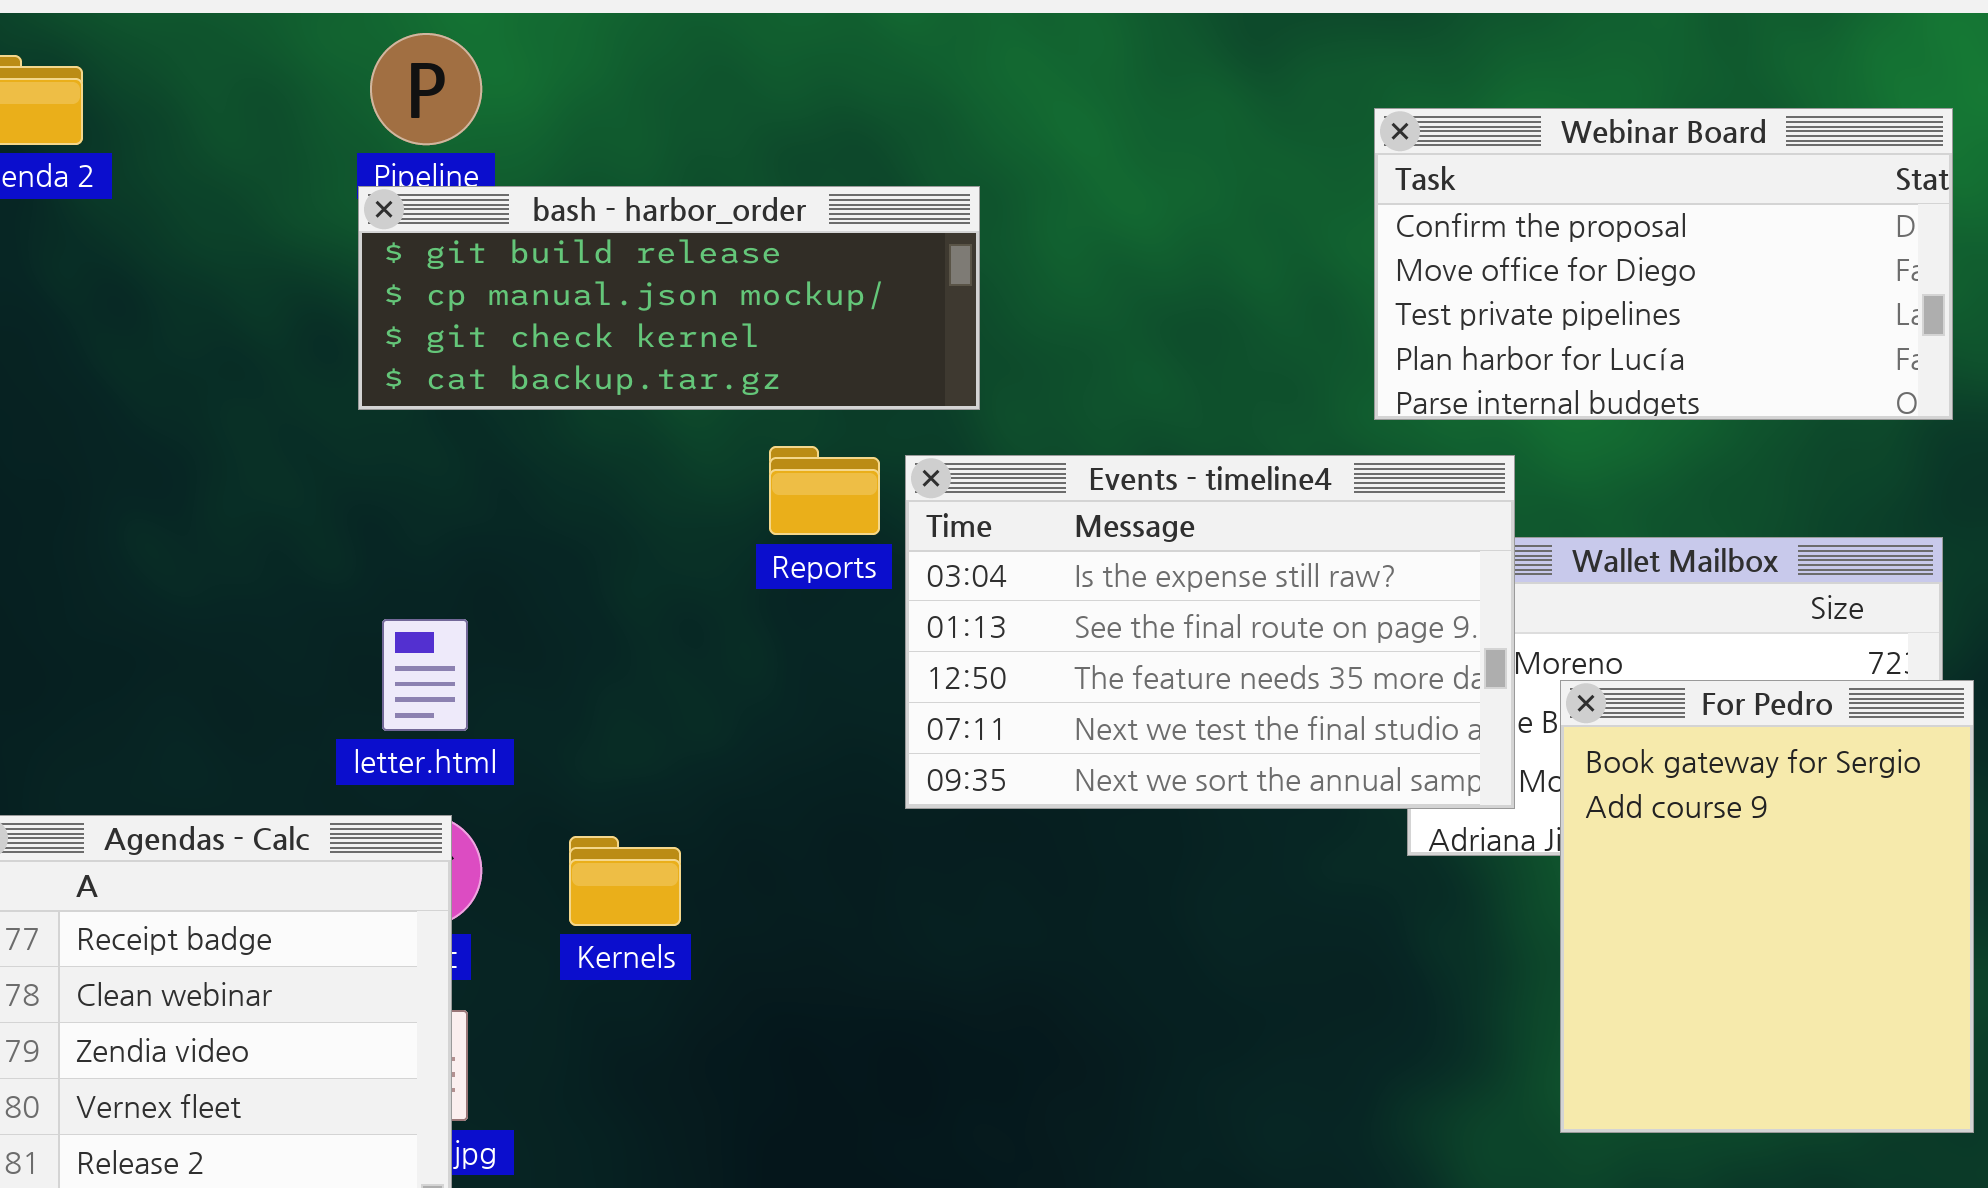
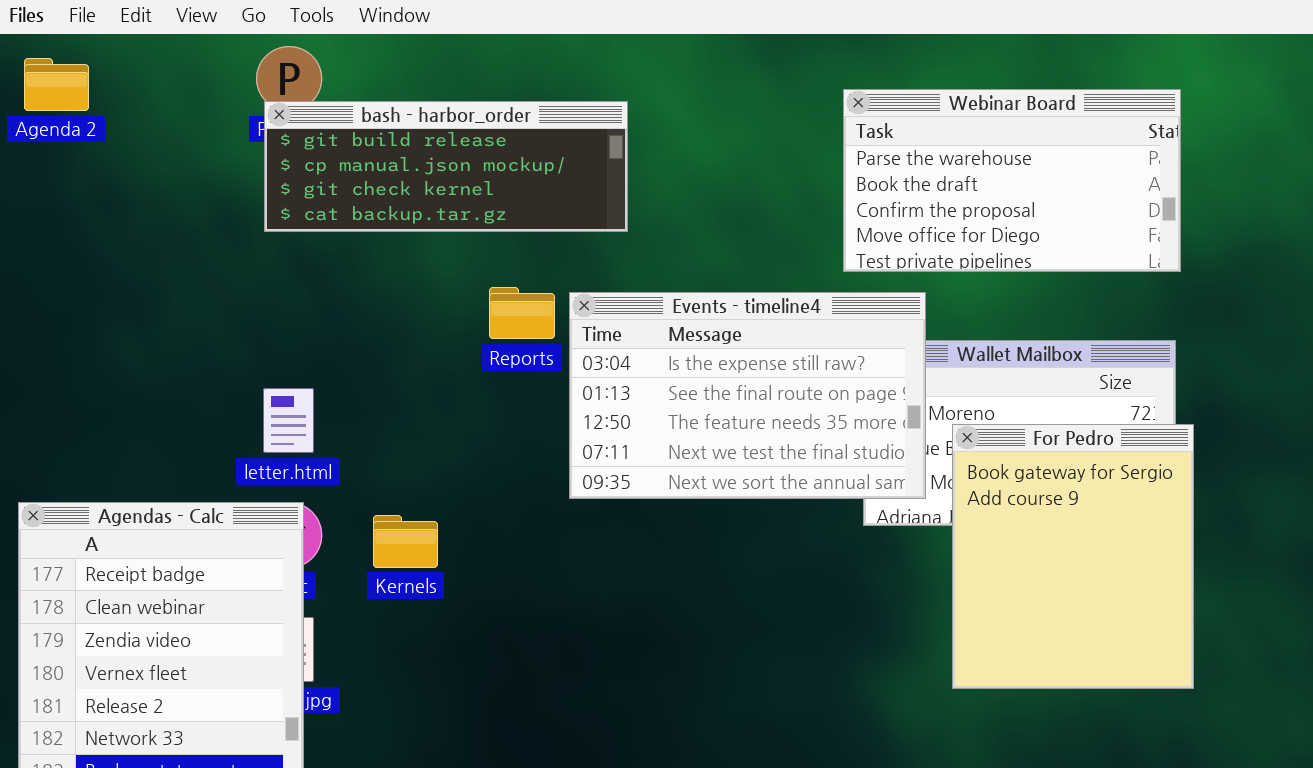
Webinar Board: [1374,108,1953,420] -> [843,89,1181,272], scrolled up 2 rows
bash - harbor_order: [358,186,980,410] -> [264,101,628,232], moved

